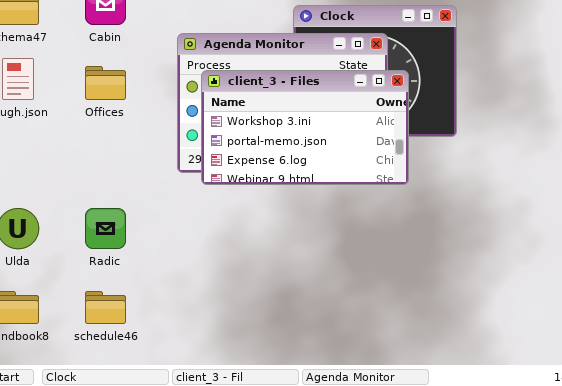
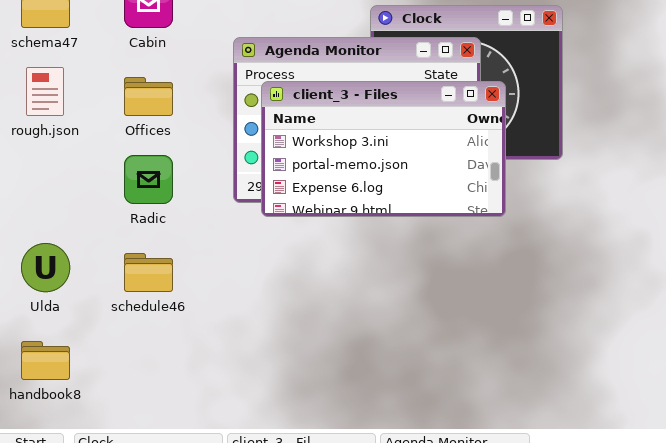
Radic: [85,208,126,249] -> [124,155,173,204], moved
schedule46: [85,291,126,324] -> [124,253,173,292], moved

